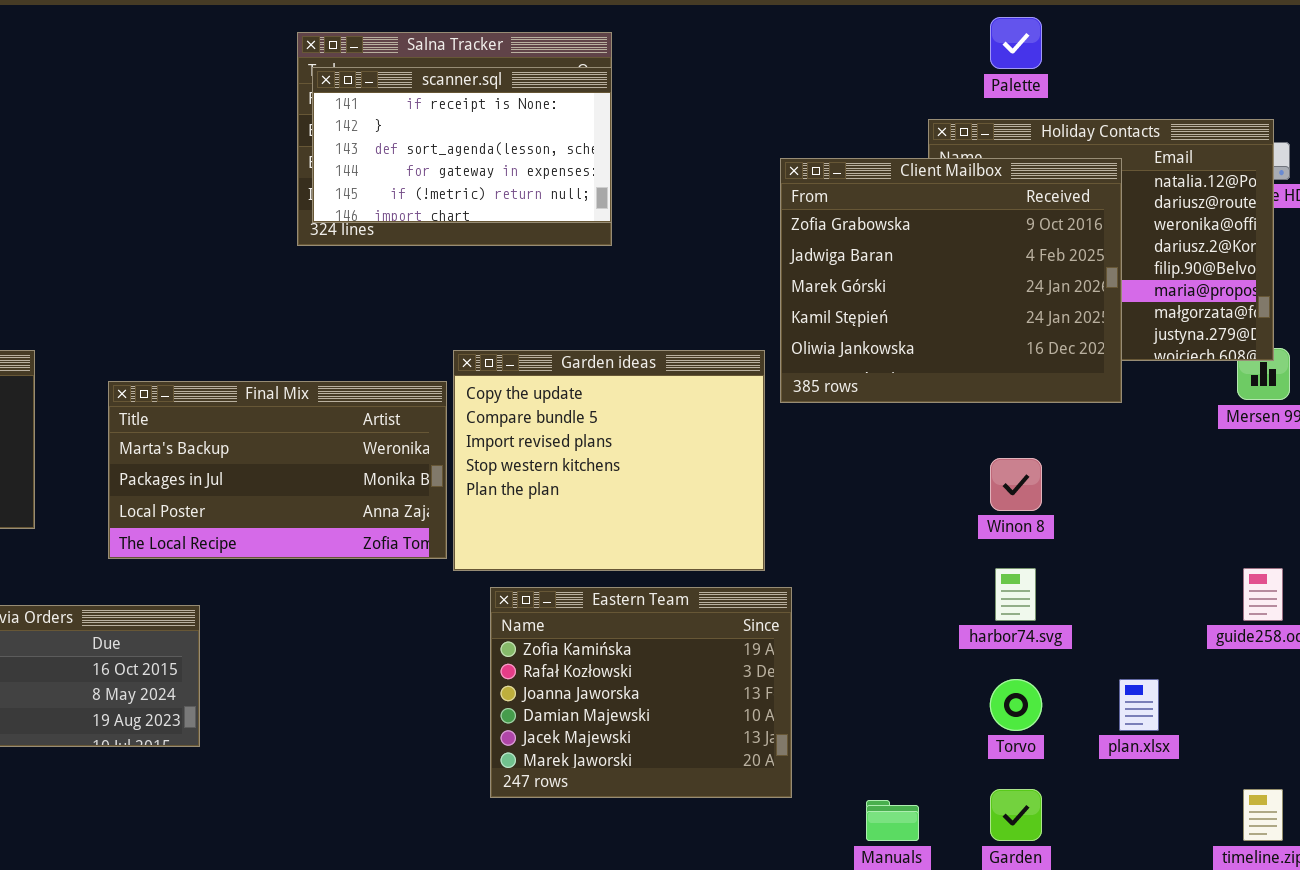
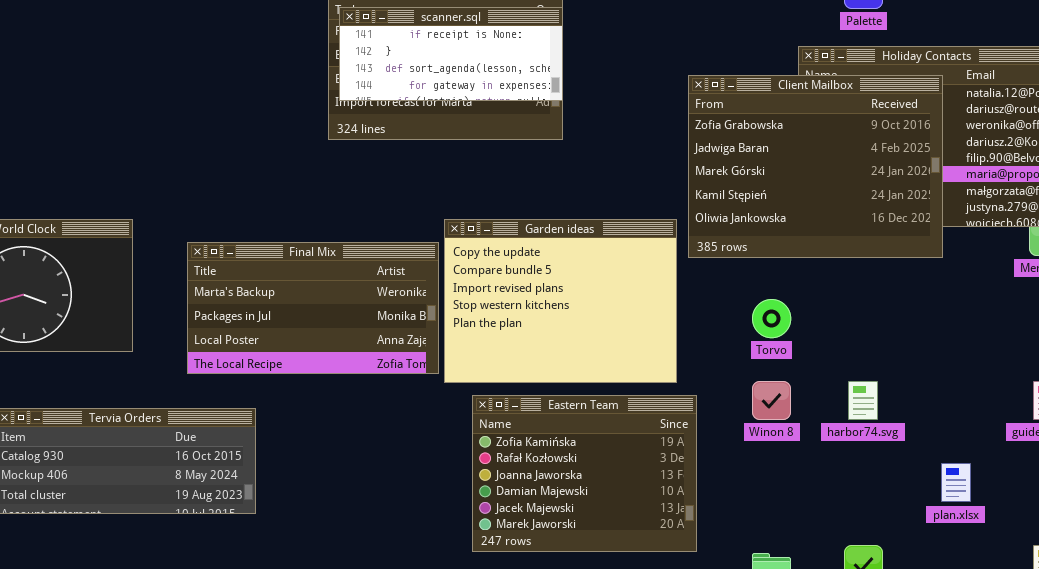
scanner.sql: [312,67,612,223] -> [339,7,563,101], resized
Winon 8: [990,458,1042,511] -> [752,381,791,420], moved
Torvo: [990,679,1042,731] -> [752,299,791,338], moved

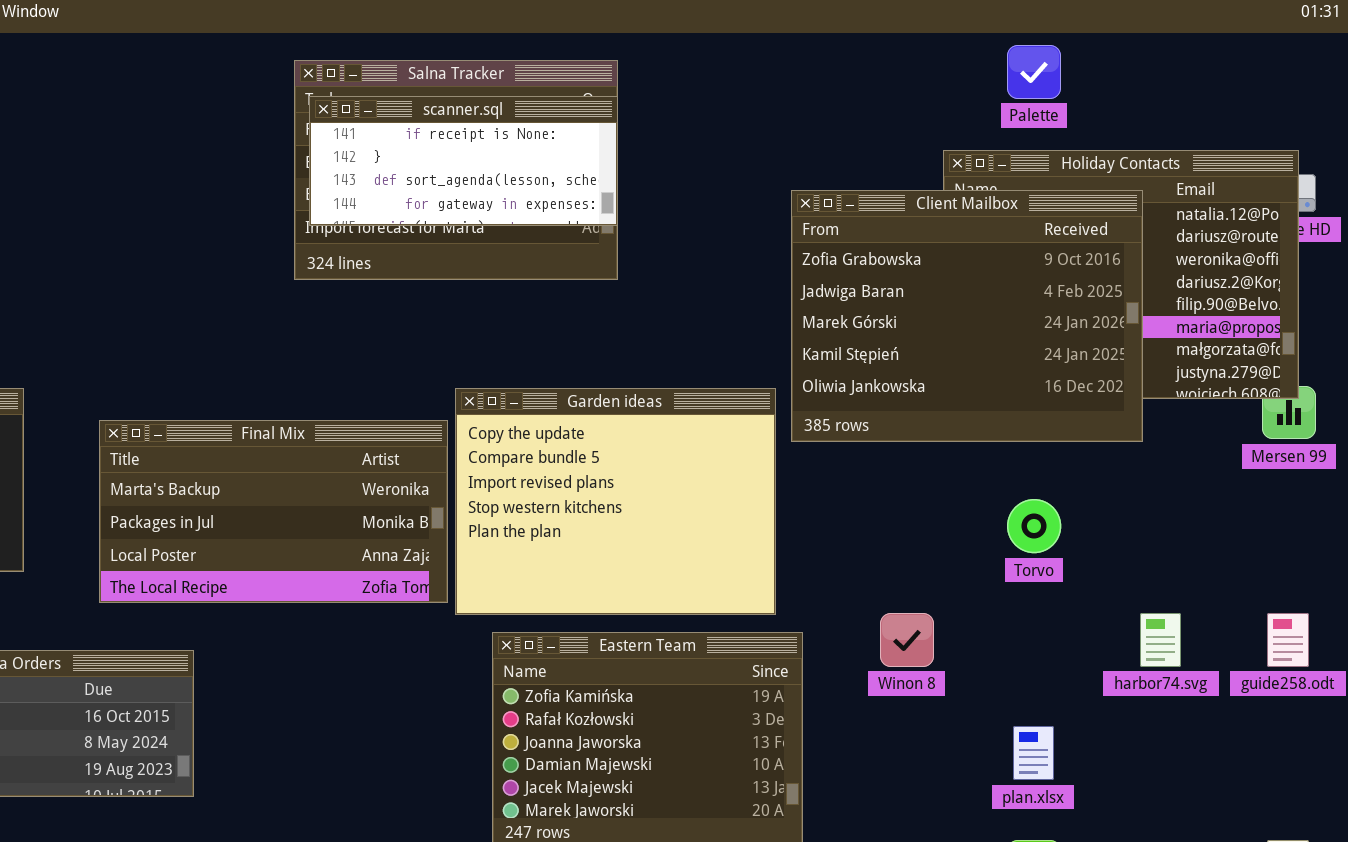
Torvo: [752,299,791,338] -> [1007,499,1061,553], moved
harbor74.svg: [848,381,878,420] -> [1140,613,1181,667], moved
plan.xlsx: [941,463,971,502] -> [1013,726,1054,780], moved

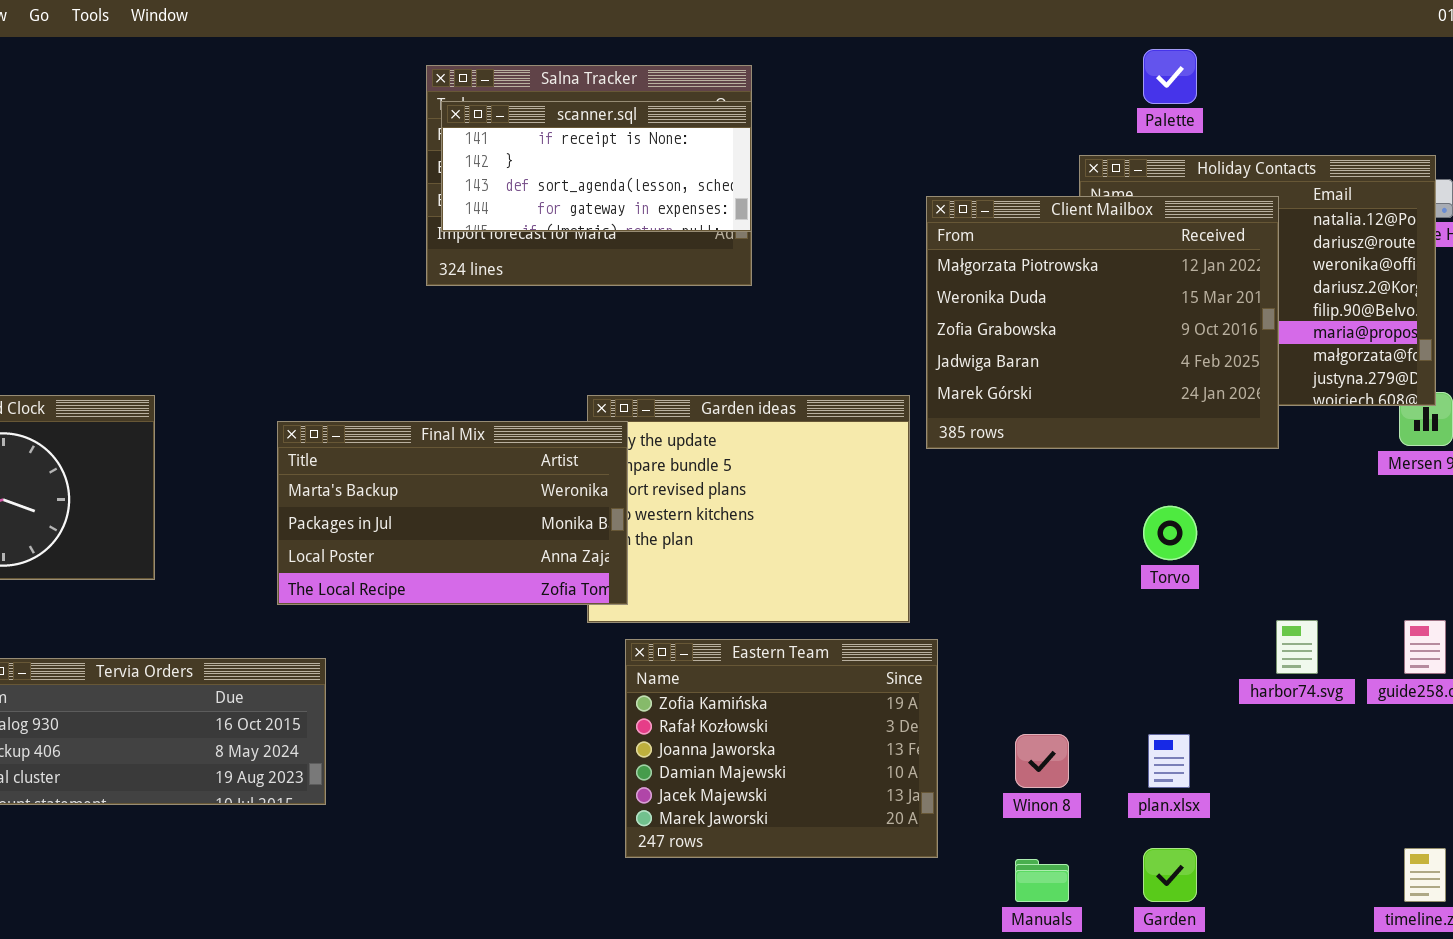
Client Mailbox: [791,190,1143,442] -> [926,196,1279,449], scrolled up 2 rows
Final Mix: [99,420,448,603] -> [277,421,628,605], moved
Winon 8: [880,613,934,667] -> [1015,734,1069,788], moved

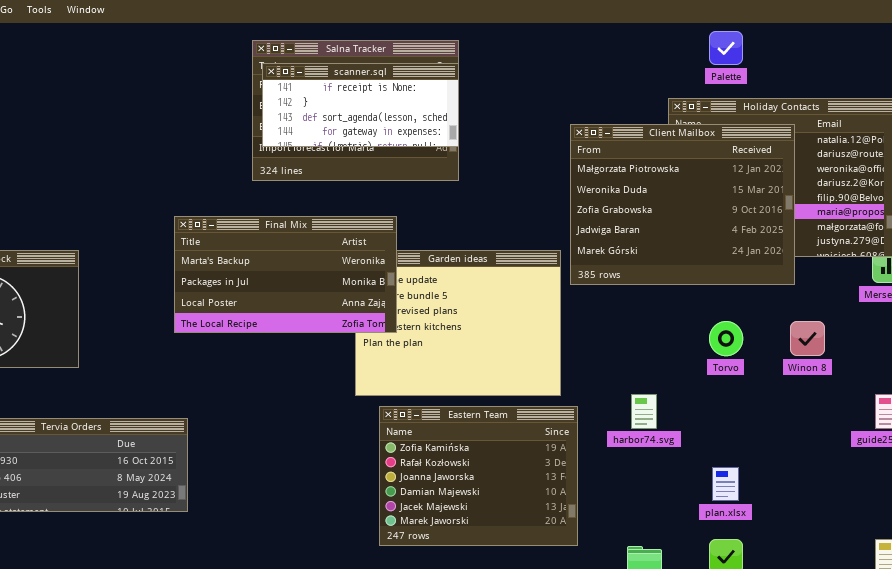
Final Mix: [277,421,628,605] -> [174,216,397,333], moved
harbor74.svg: [1276,620,1318,674] -> [631,394,657,429], moved
Winon 8: [1015,734,1069,788] -> [790,321,825,356], moved

